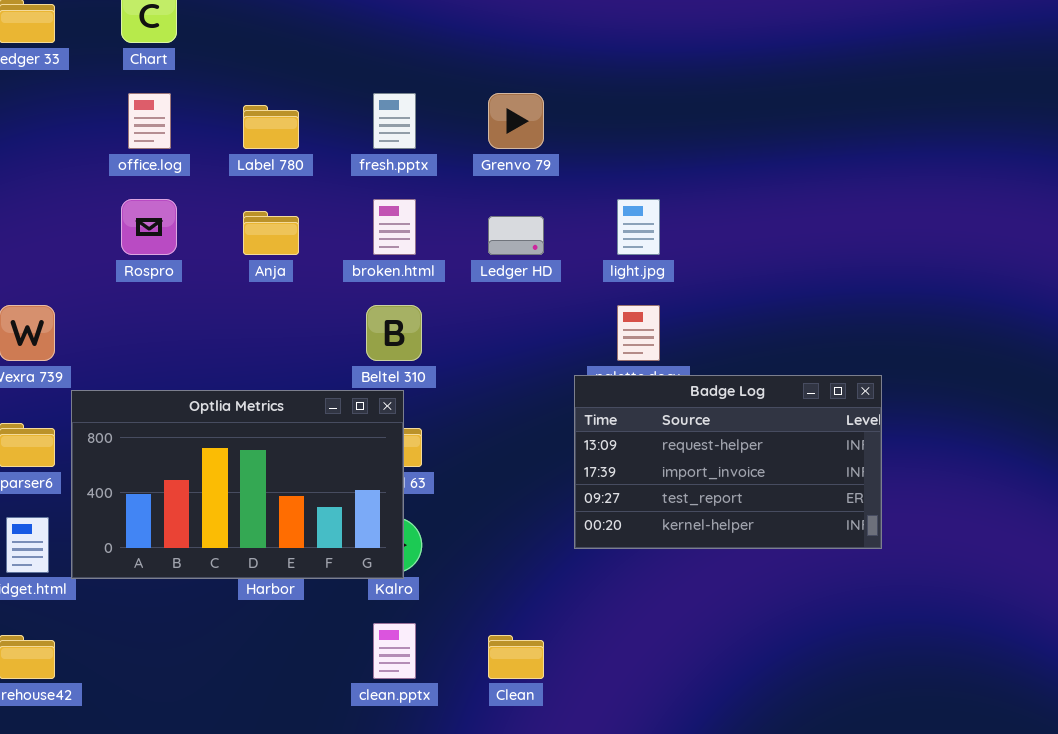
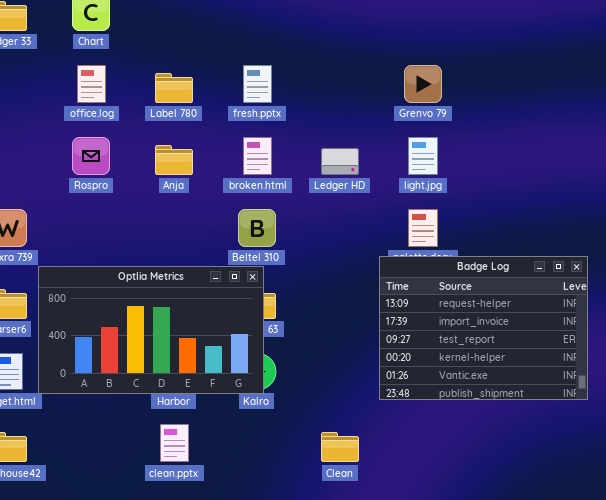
Grenvo 79: [488,93,544,149] -> [404,65,442,103], moved
Badge Log: [574,375,882,549] -> [379,256,588,400], resized
clean.pptx: [373,623,416,679] -> [160,424,189,462], moved

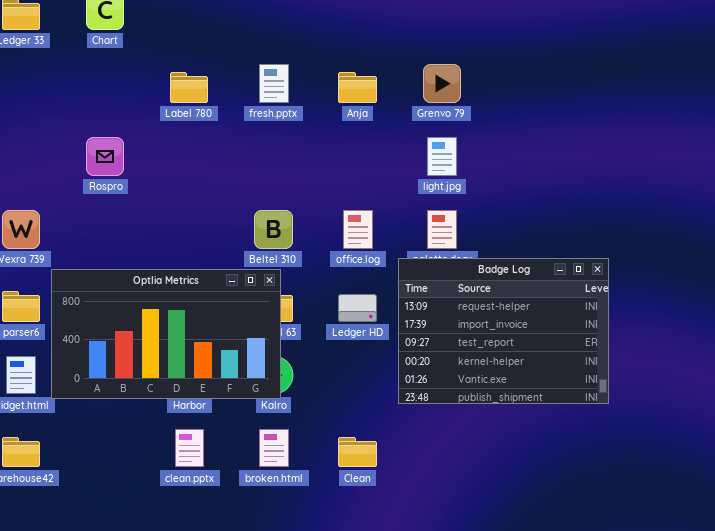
office.log: [77,65,106,103] -> [343,210,373,249], moved
broken.html: [243,137,272,175] -> [259,429,289,467], moved
Anja: [155,145,193,175] -> [338,72,377,103], moved
Ledger HD: [321,148,359,175] -> [338,294,377,322], moved

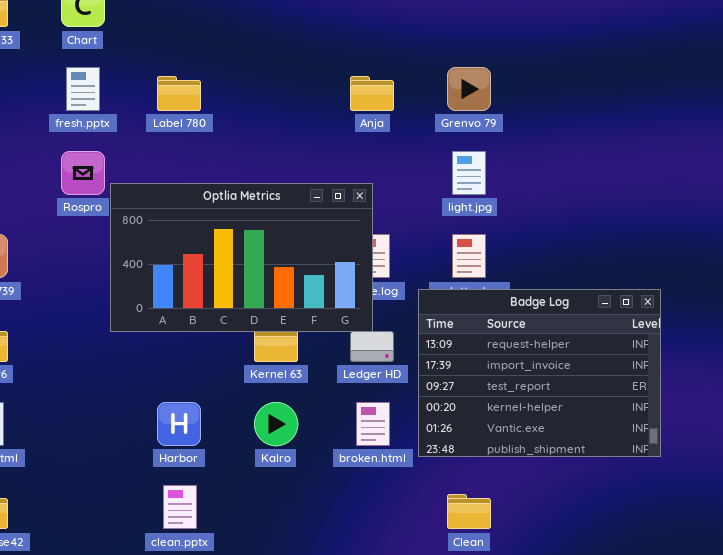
fresh.pptx: [259,64,289,103] -> [66,67,100,111], moved
Optlia Metrics: [51,269,281,399] -> [110,183,373,332], moved
broken.html: [259,429,289,467] -> [356,402,390,446], moved
Clean: [338,437,377,467] -> [447,494,491,529], moved

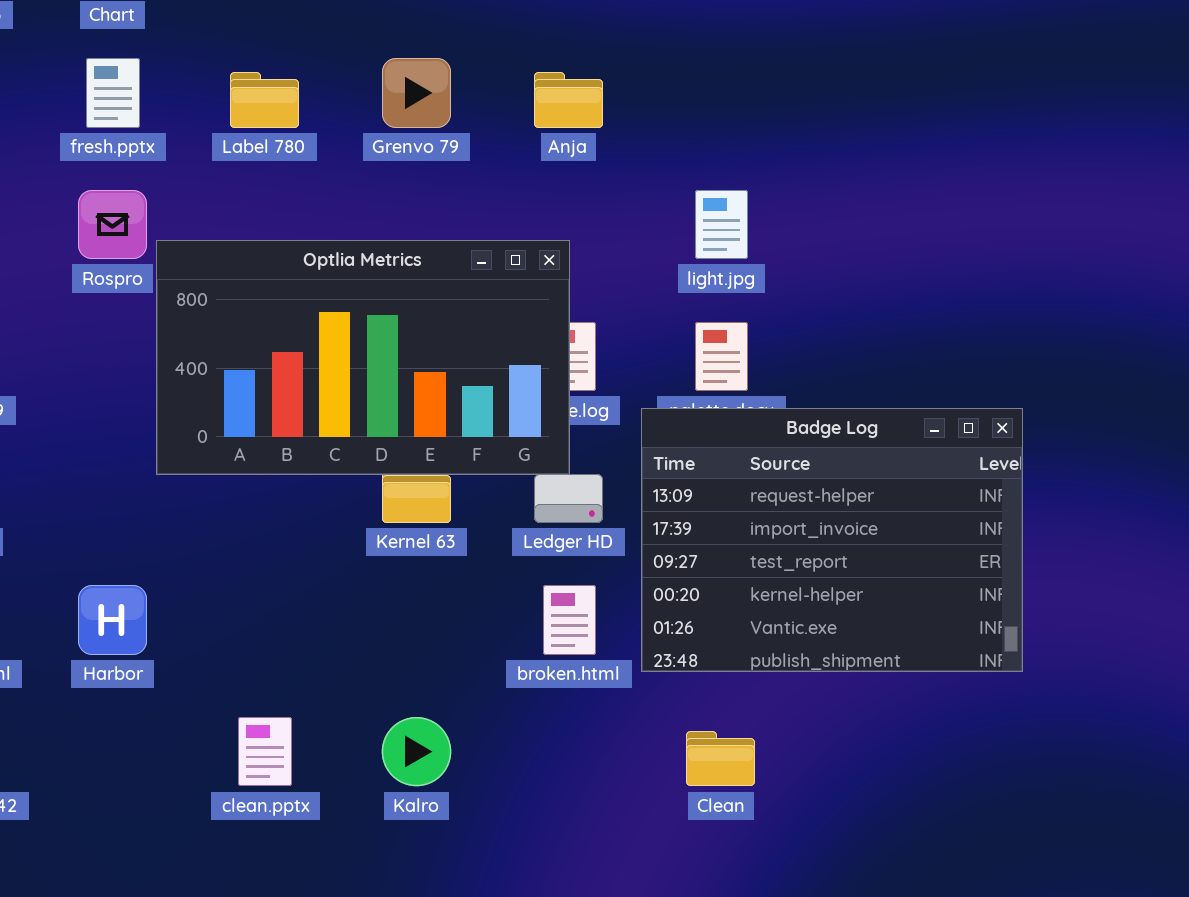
Grenvo 79: [447,67,491,111] -> [382,58,451,128], moved
Harbor: [157,402,201,446] -> [78,585,147,655], moved
Kalro: [254,402,298,446] -> [382,717,451,786], moved

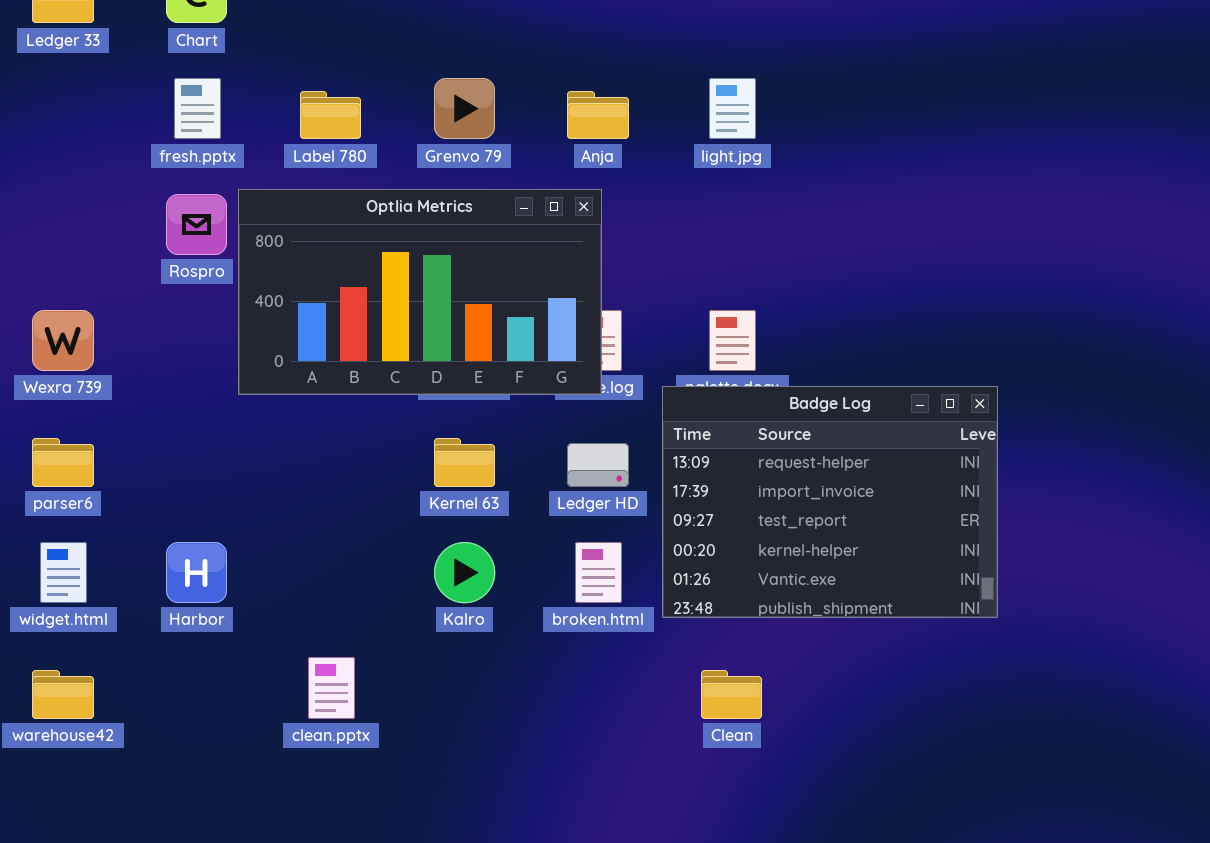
light.jpg: [695,190,748,259] -> [709,78,756,139], moved
Optlia Metrics: [156,240,570,475] -> [238,189,602,395], moved
Kalro: [382,717,451,786] -> [434,542,495,603], moved

